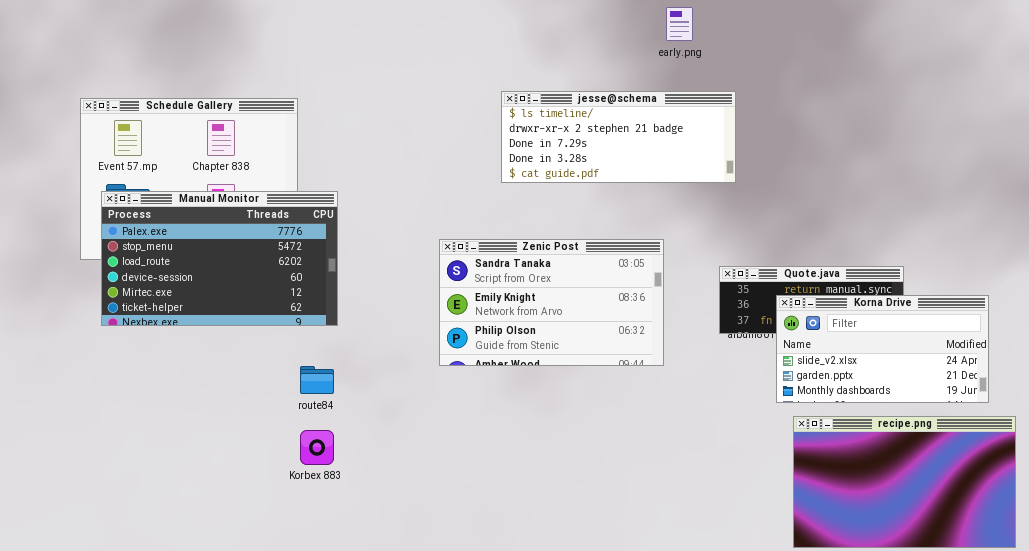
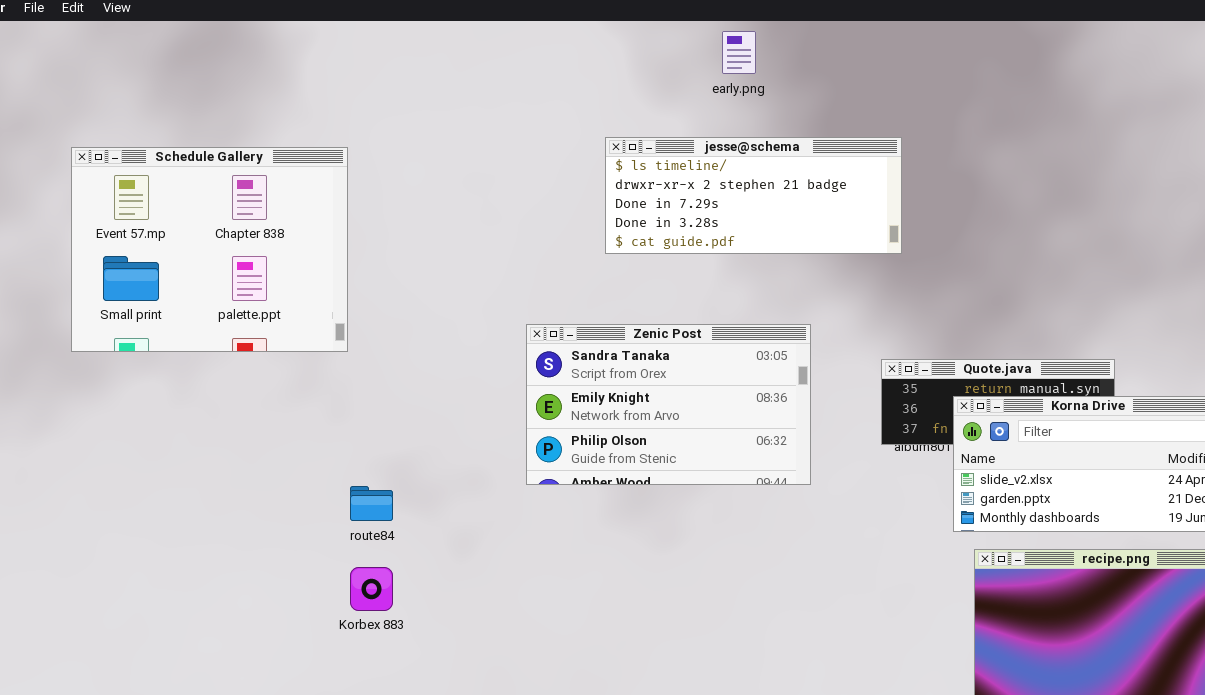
early.png: [666,7,693,41] -> [722,31,756,74], moved
Manual Monitor: [101,191,338,326] -> none, closed

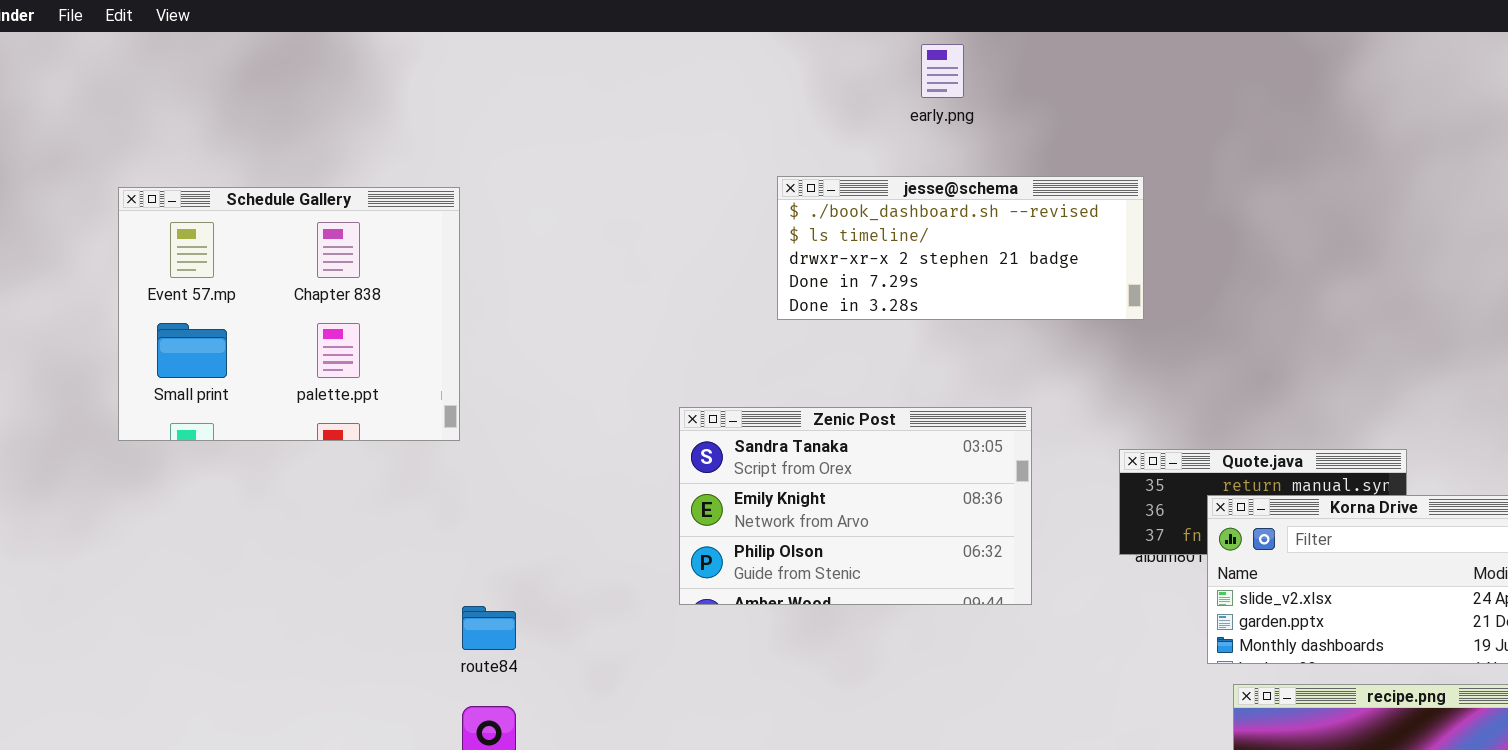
jesse@schema: [605,137,902,254] -> [777,176,1144,320], scrolled up 1 row

